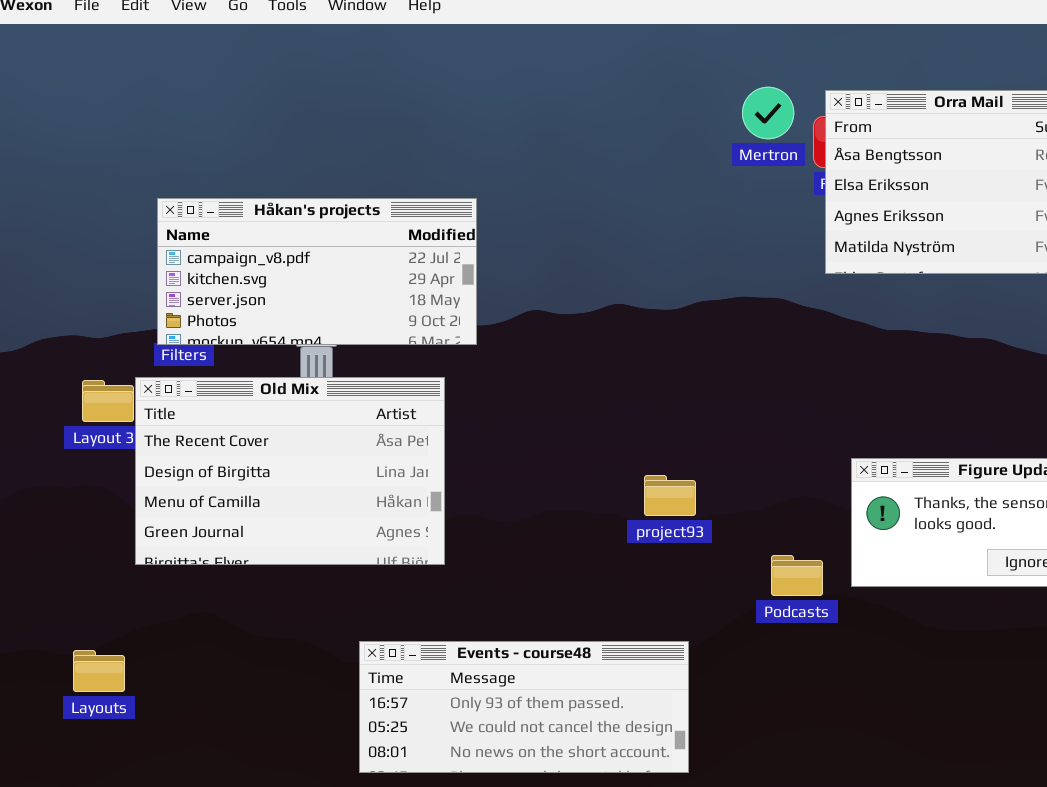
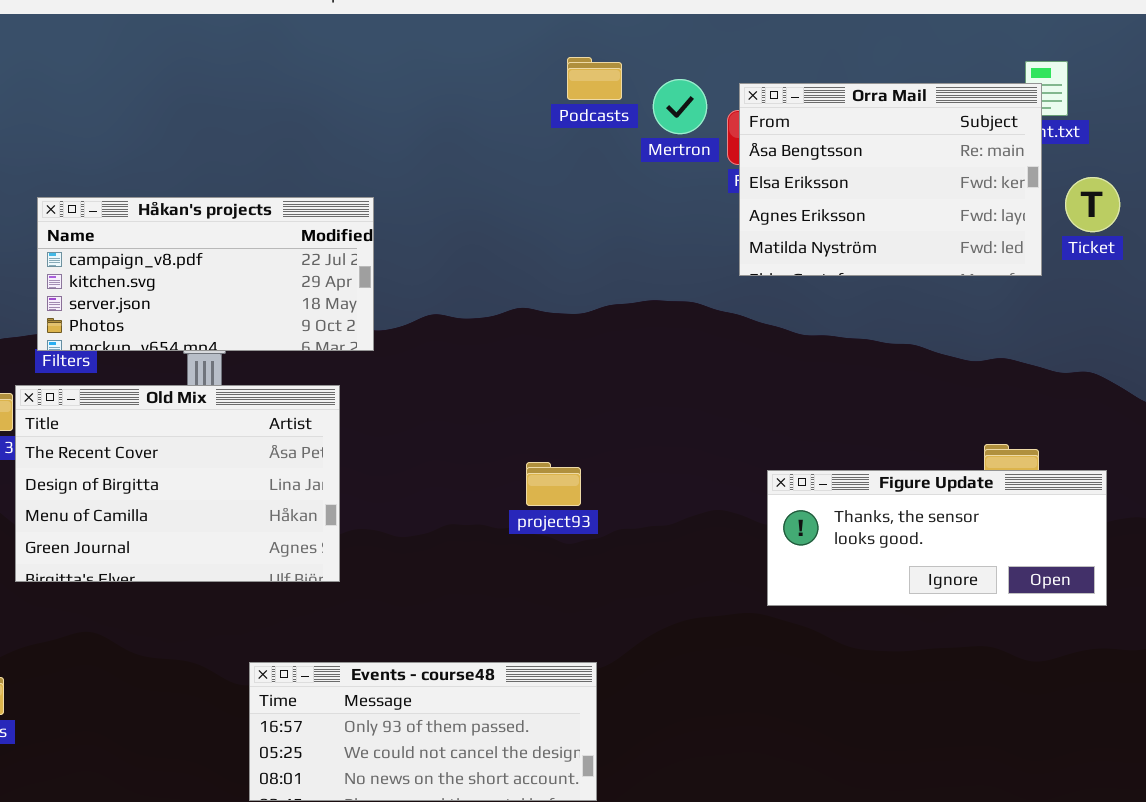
project93: [644,475,696,516] -> [526,462,581,506], moved
Podcasts: [771,555,823,596] -> [567,57,622,100], moved

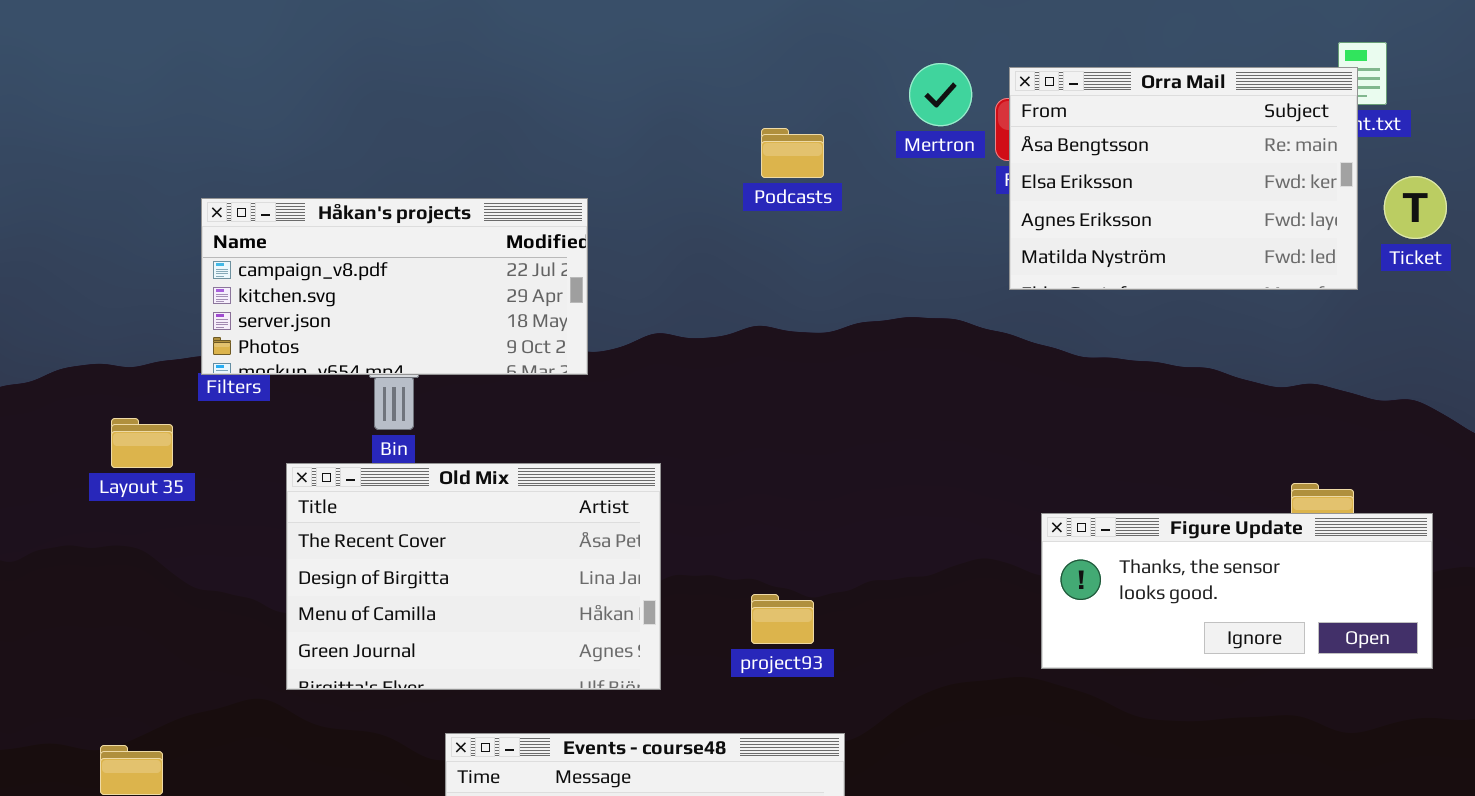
Podcasts: [567,57,622,100] -> [761,128,824,178], moved
Old Mix: [15,385,340,582] -> [286,463,661,690], moved
project93: [526,462,581,506] -> [751,594,814,644], moved

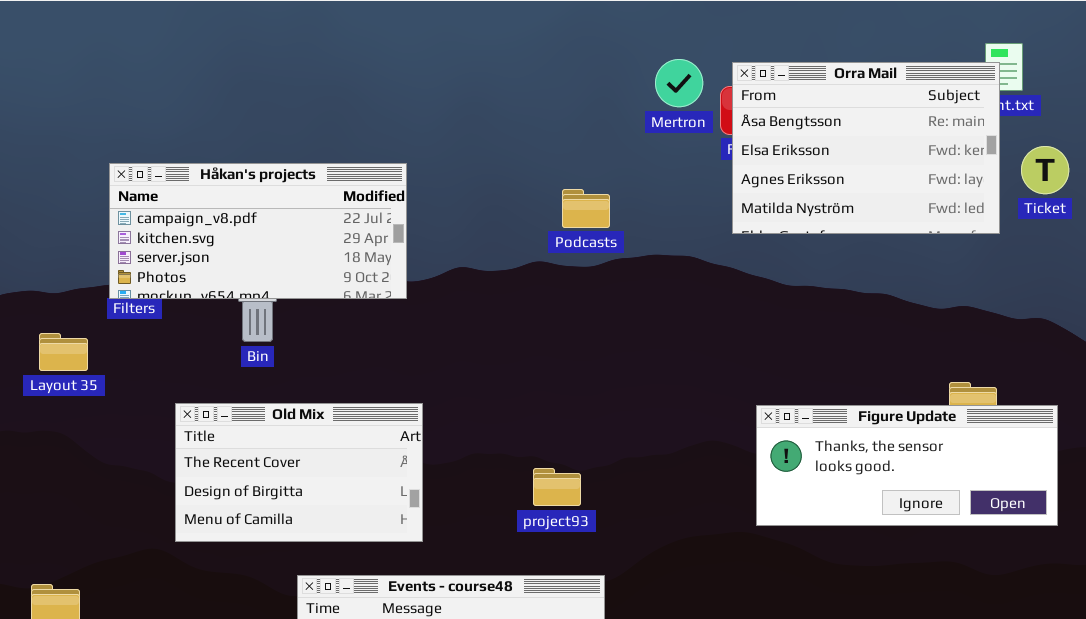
Podcasts: [761,128,824,178] -> [562,189,610,228], moved
Old Mix: [286,463,661,690] -> [175,403,423,542], resized

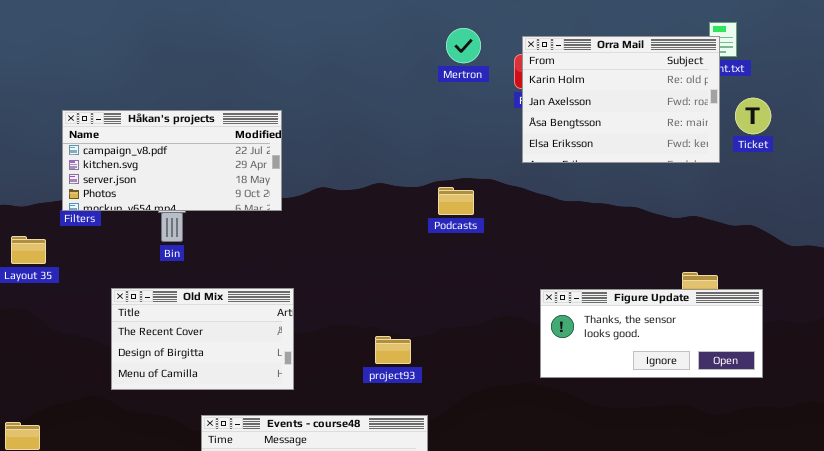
Mertron: [655,59,703,107] -> [446,28,481,63], moved
Orra Mail: [732,62,1000,234] -> [522,36,720,163], scrolled up 2 rows
Podcasts: [562,189,610,228] -> [438,187,474,215], moved

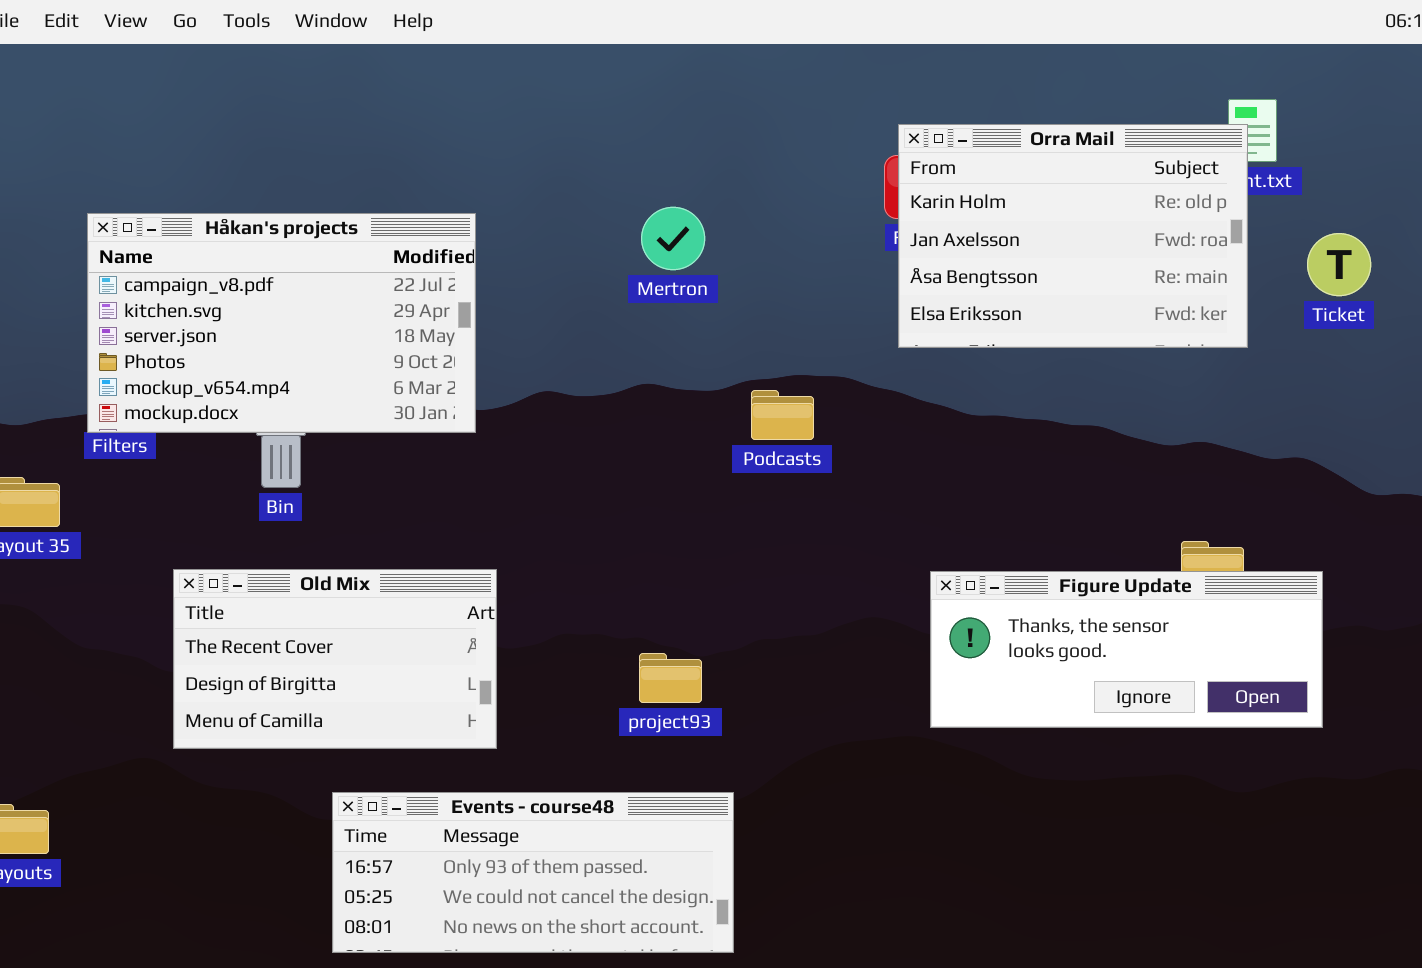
Mertron: [446,28,481,63] -> [641,207,705,270], moved
Ticket: [735,98,771,134] -> [1307,233,1371,296], moved
Håkan's projects: [62,110,282,211] -> [87,213,476,433], resized

